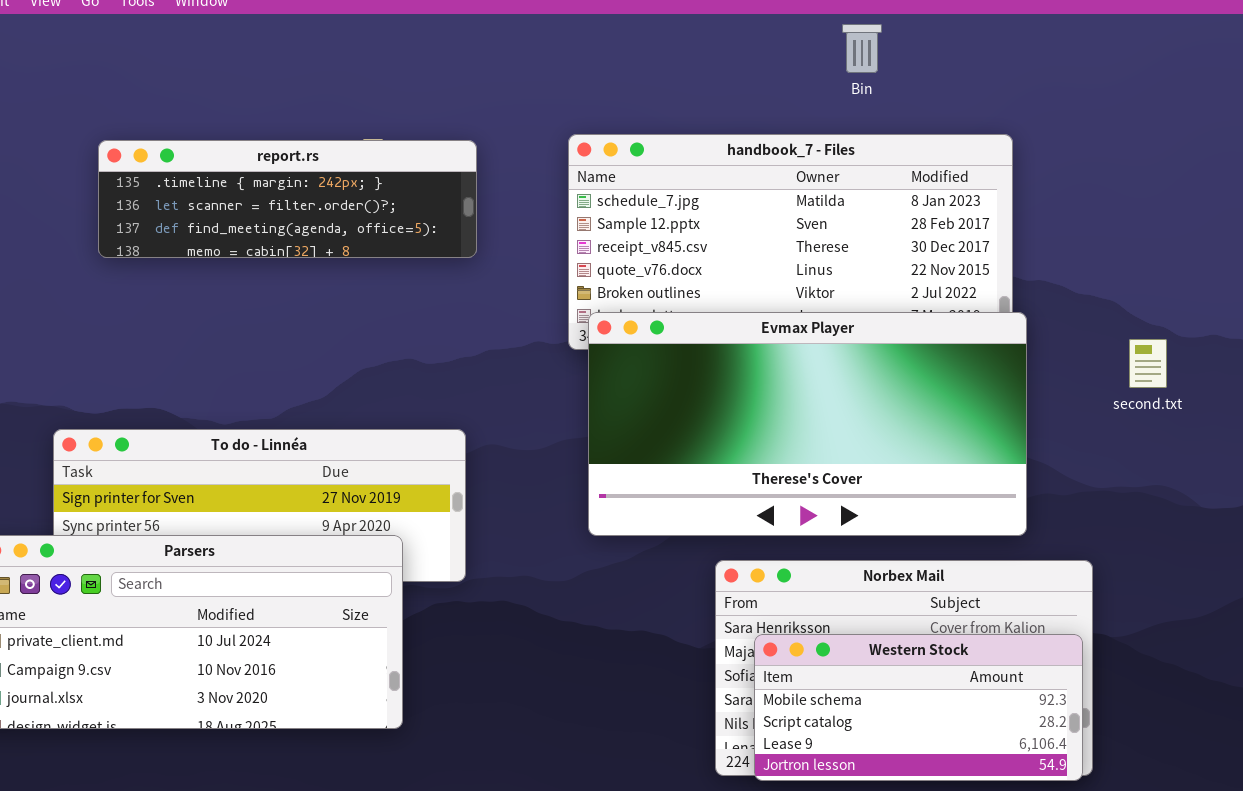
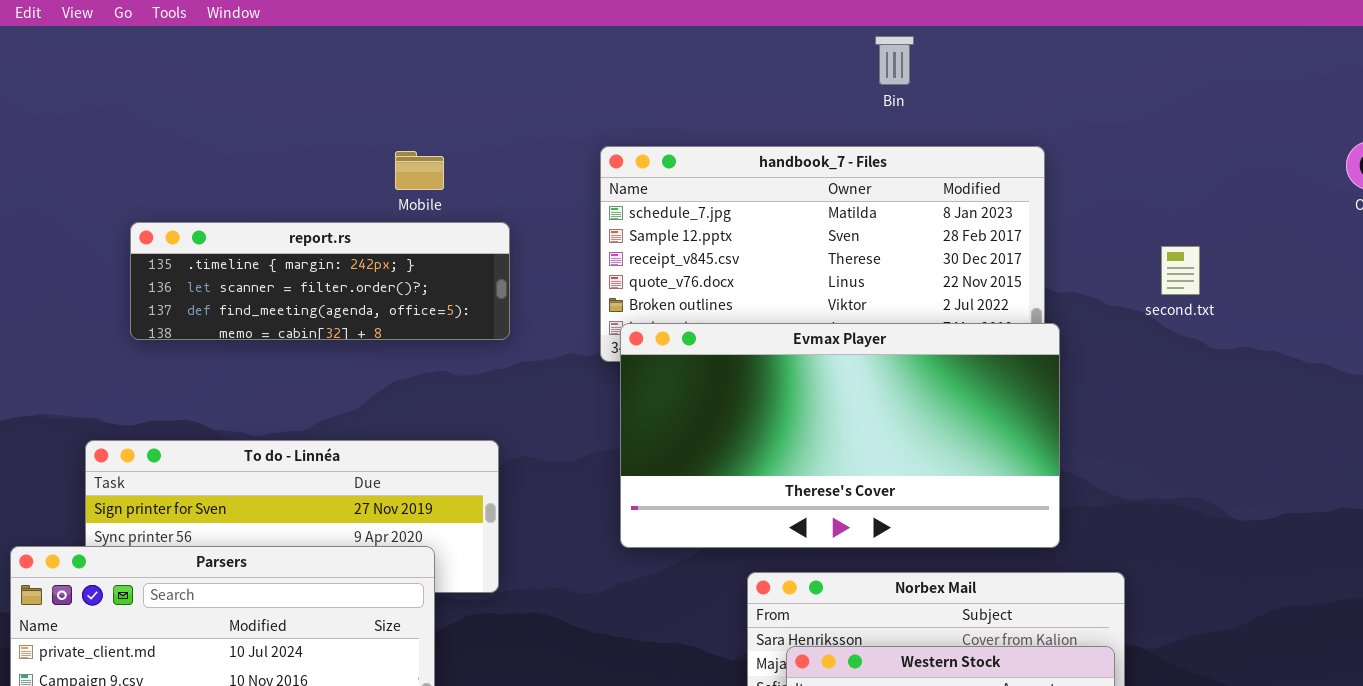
report.rs: [98,140,477,258] -> [130,222,510,340], moved
second.txt: [1129,339,1167,388] -> [1161,246,1200,295], moved

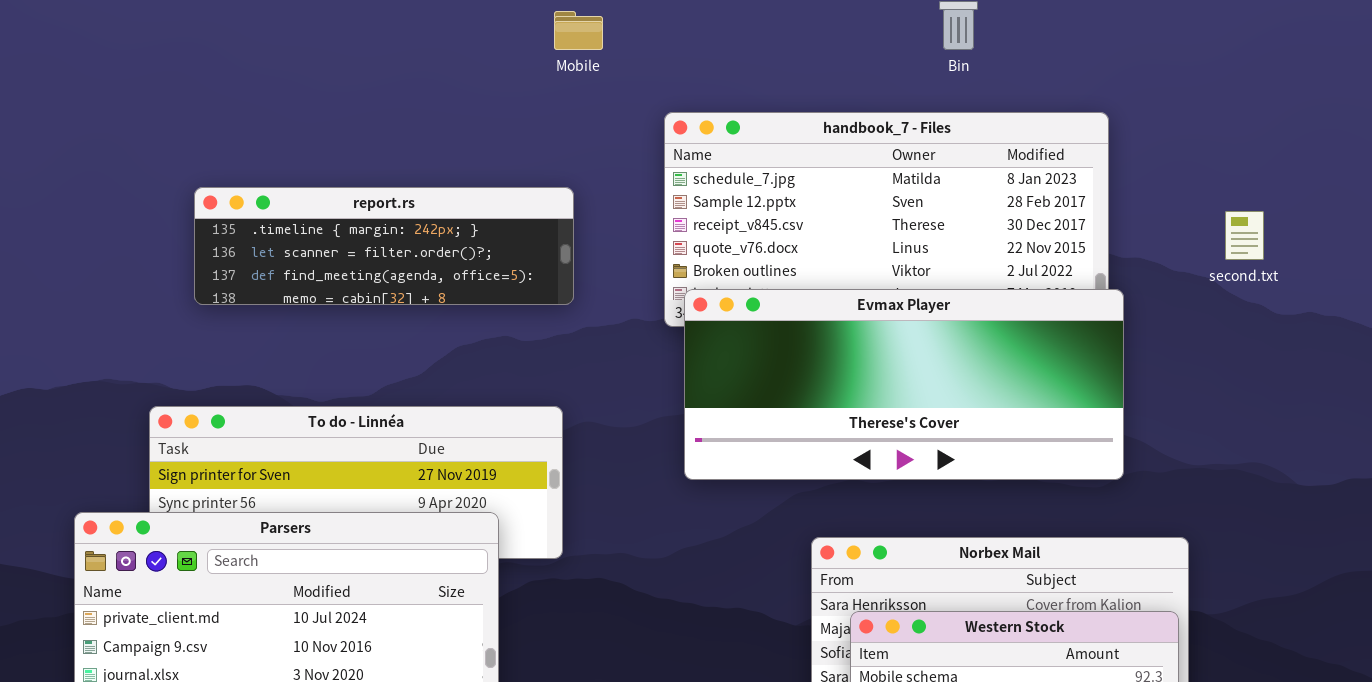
Mobile: [395,151,444,190] -> [554,11,603,50], moved
Evmax Player: [620,323,1060,548] -> [684,289,1124,480], resized

